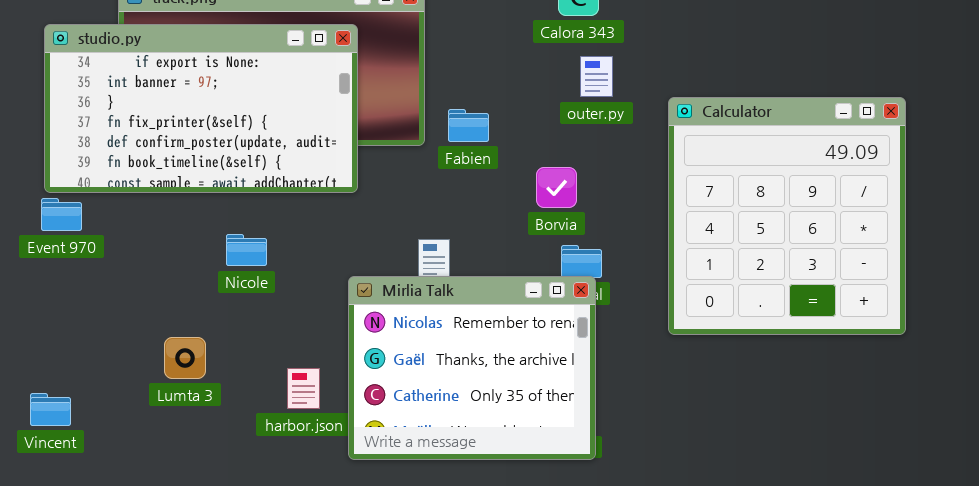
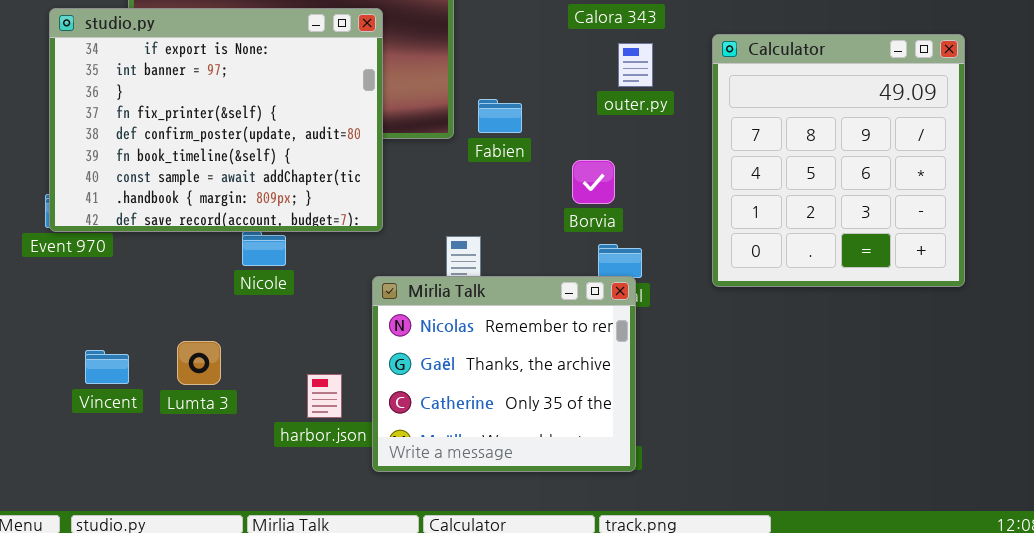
studio.py: [44,24,358,193] -> [49,8,383,232], resized
Calculator: [668,97,906,335] -> [712,34,965,287], moved
Vincent: [30,393,71,426] -> [85,350,129,384], moved

